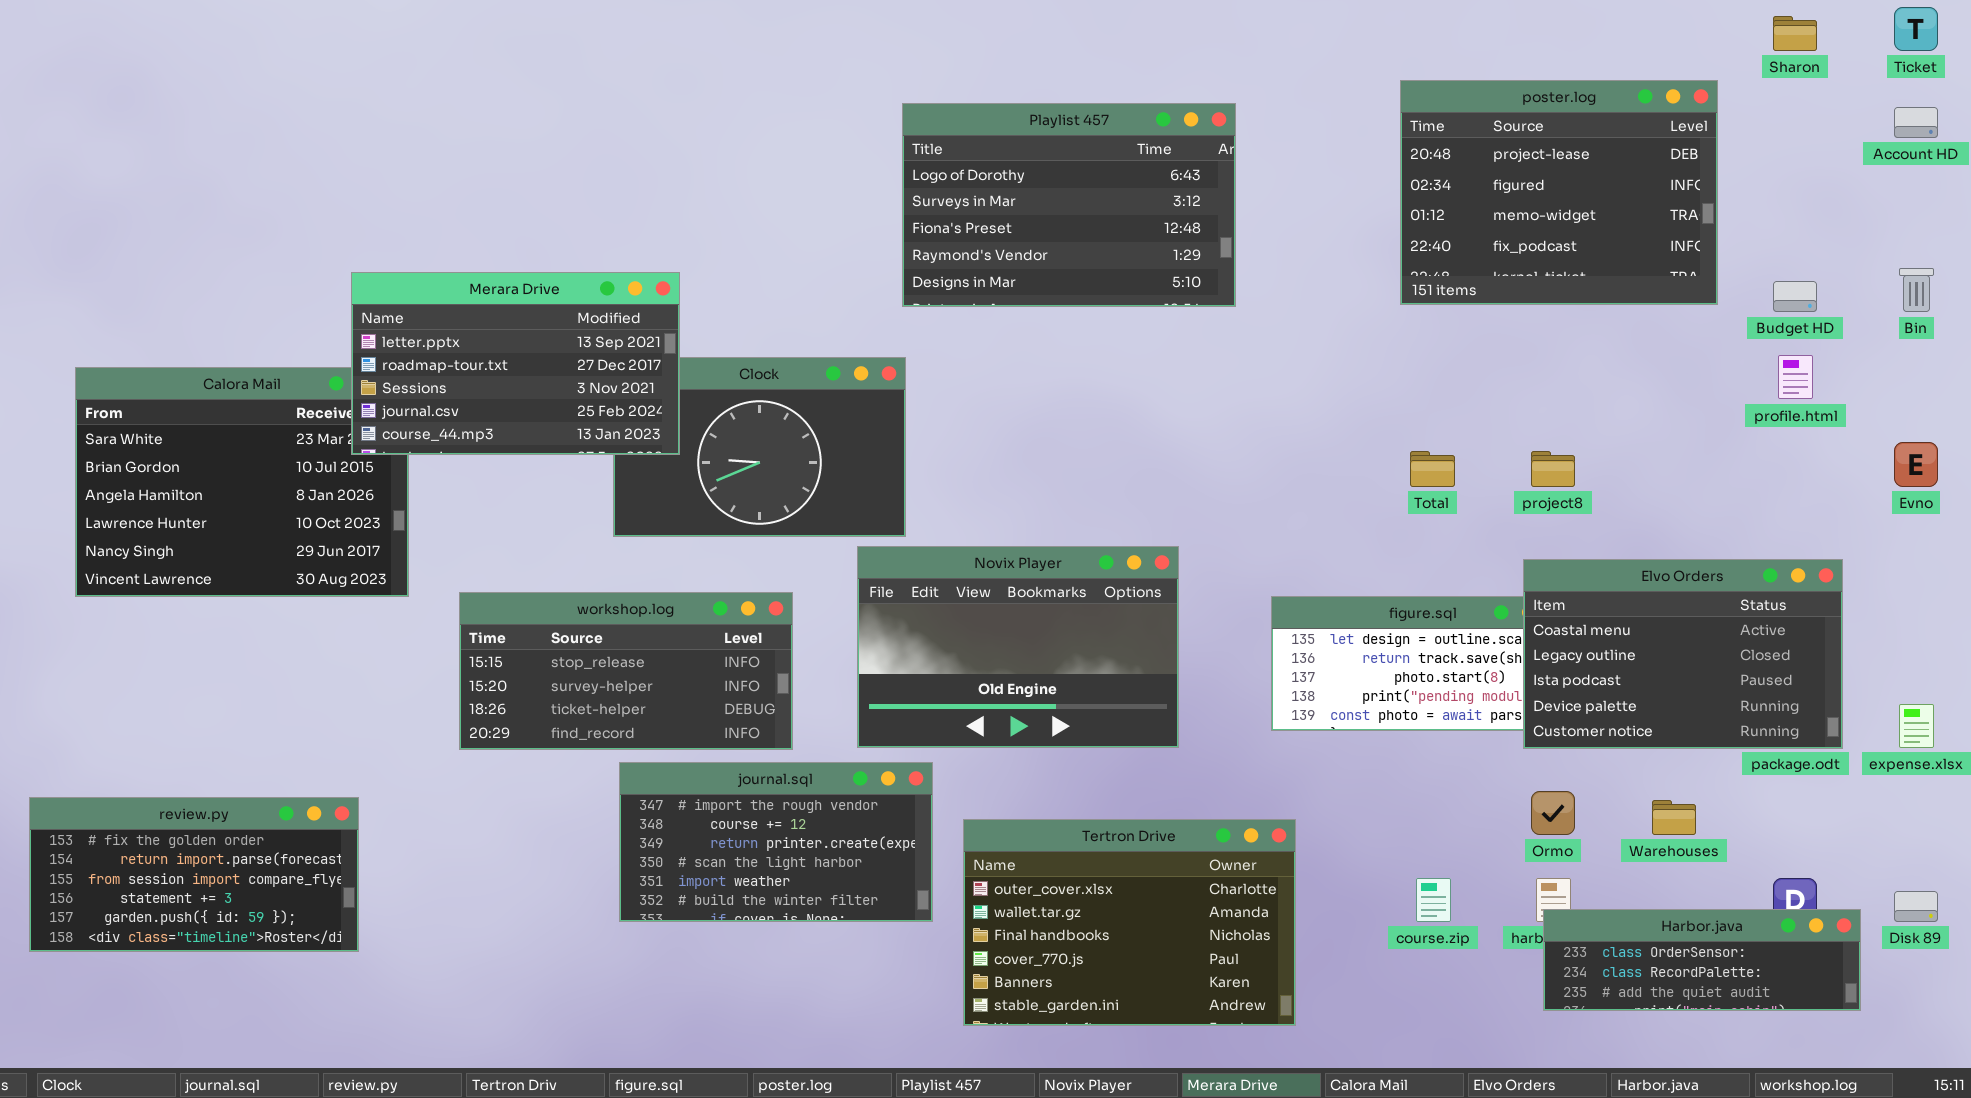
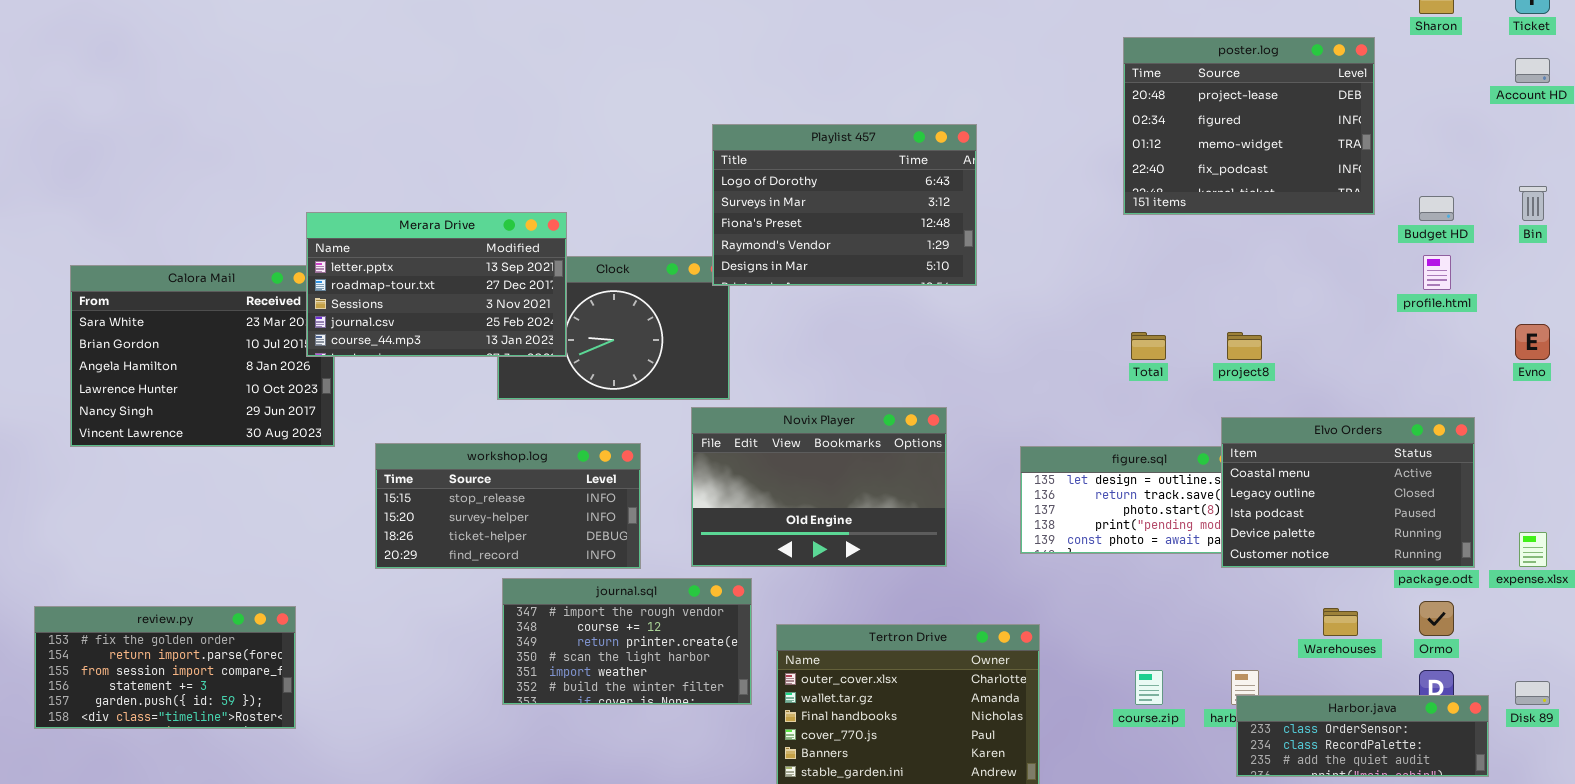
Playlist 457: [902,103,1236,307] -> [712,124,977,286], moved
Merara Drive: [351,272,680,455] -> [306,212,567,357], moved
Ormo: [1531,791,1575,835] -> [1419,601,1454,636], moved

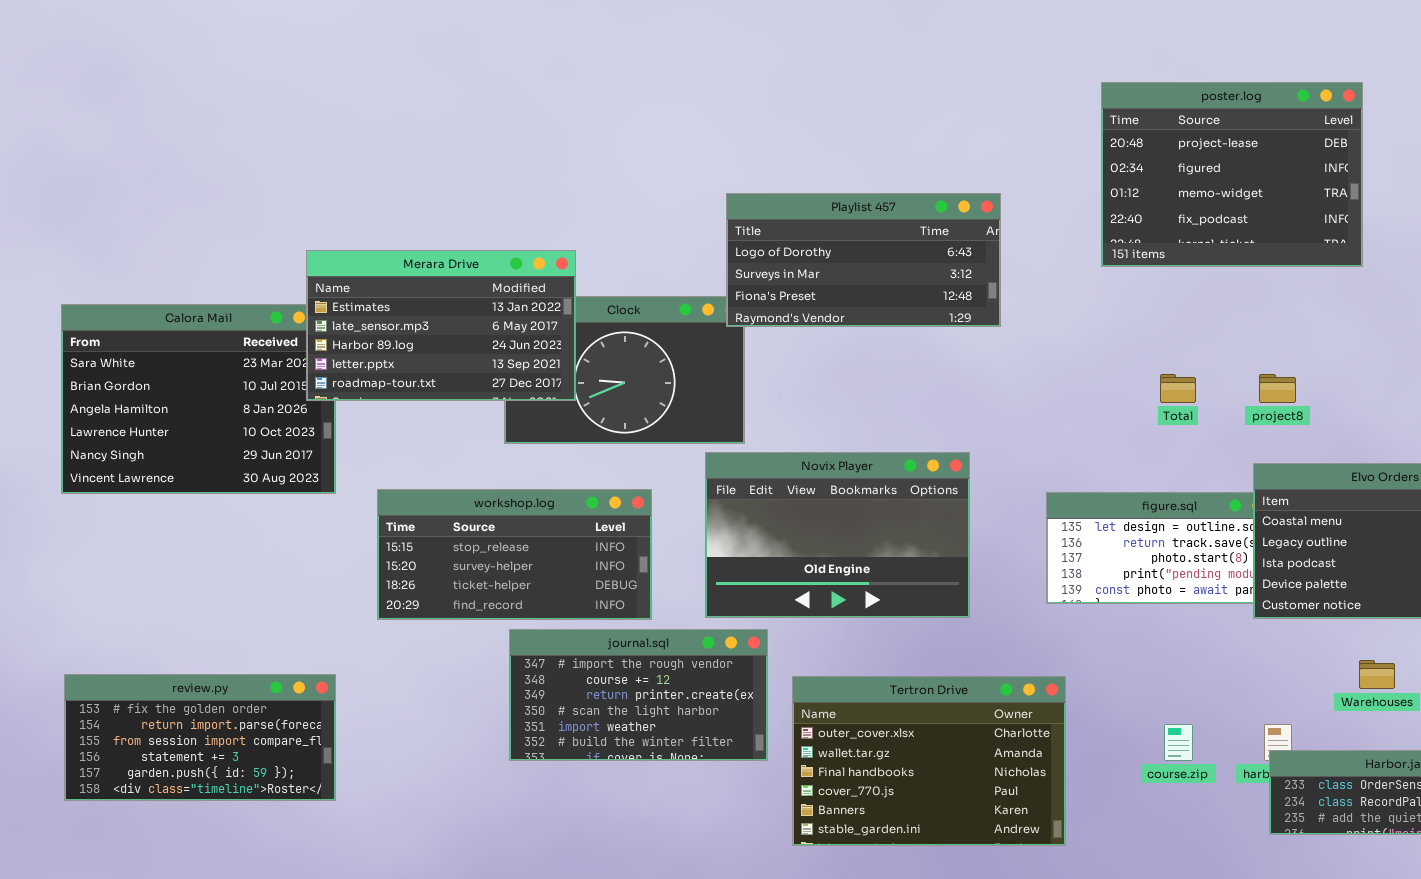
poster.log: [1123,37,1375,215] -> [1101,82,1363,267], moved
Playlist 457: [712,124,977,286] -> [726,193,1001,327], resized
Merara Drive: [306,212,567,357] -> [306,250,576,401], scrolled up 3 rows
review.py: [34,606,296,729] -> [64,674,336,801], moved

